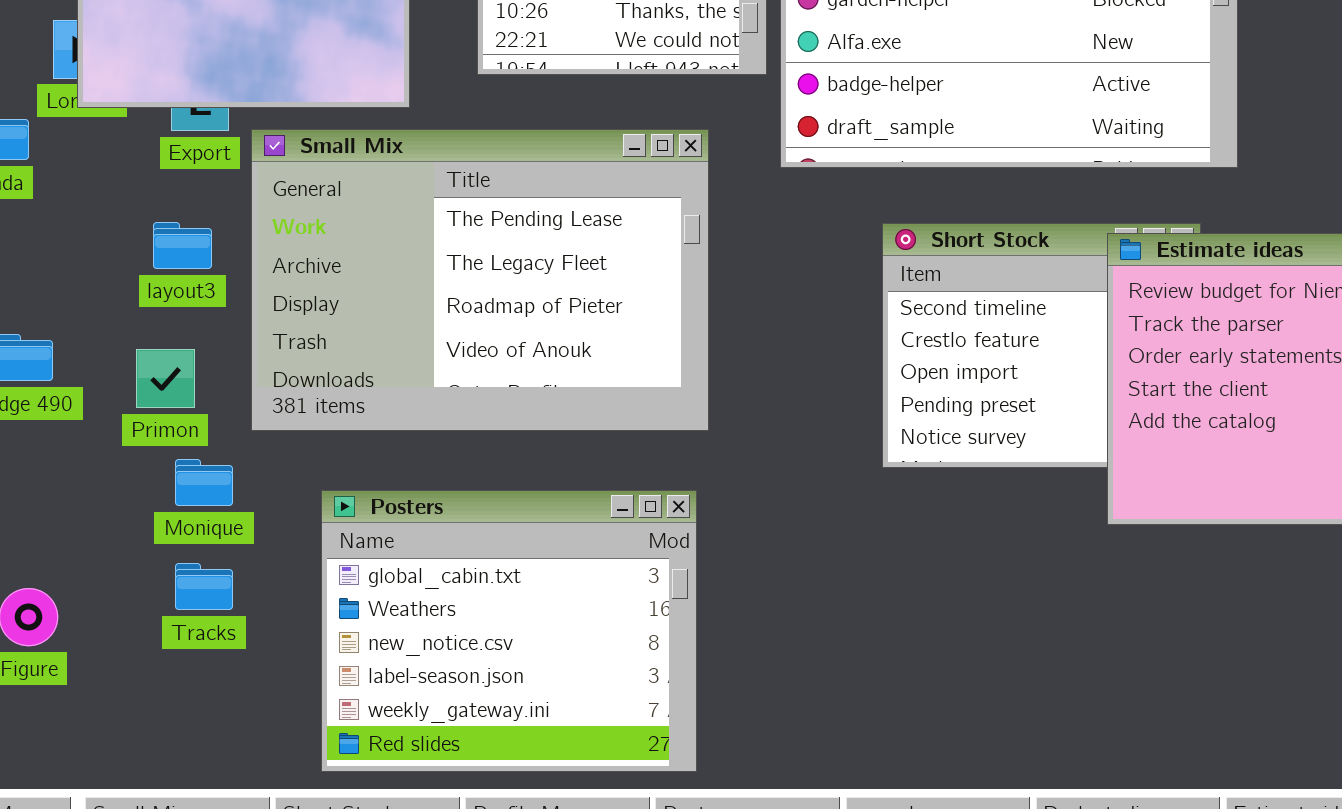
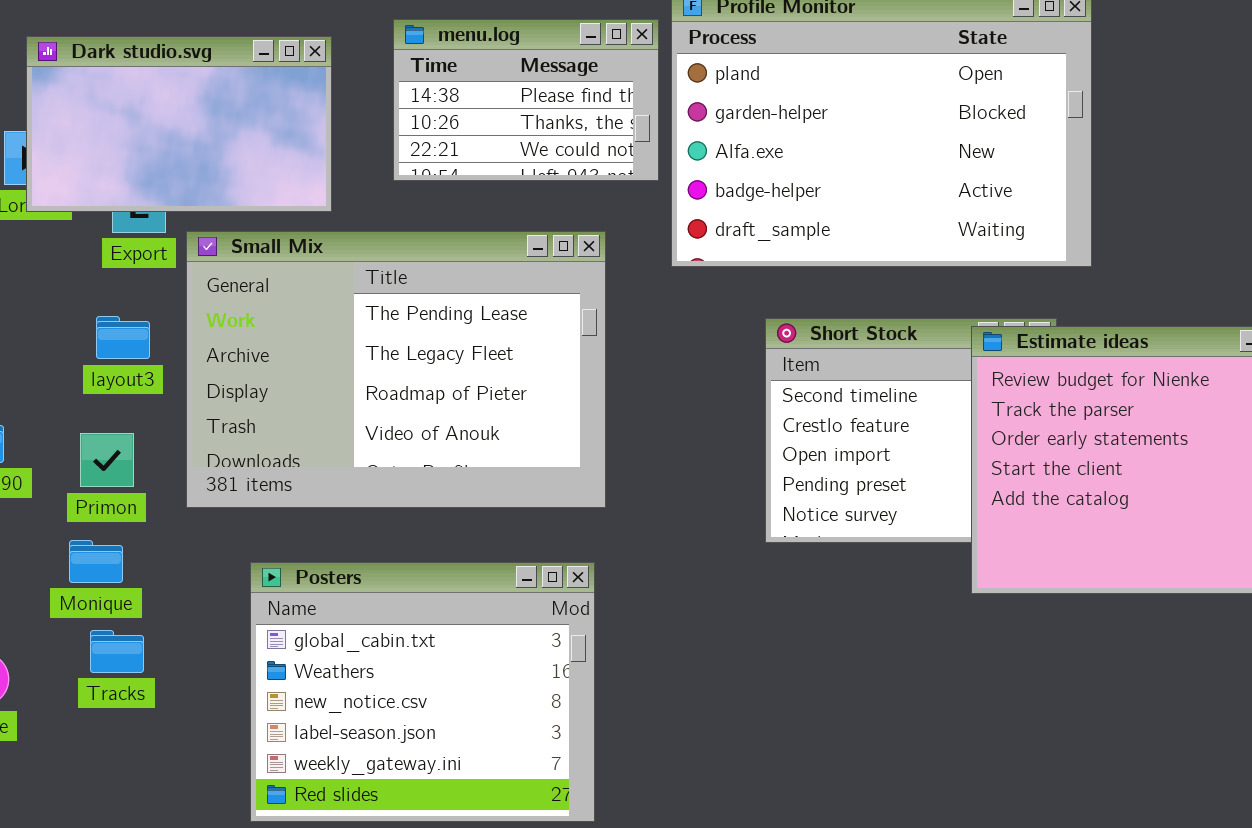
Monique: [175,459,233,506] -> [69,540,123,583], moved
Tracks: [175,563,233,610] -> [90,630,144,673], moved

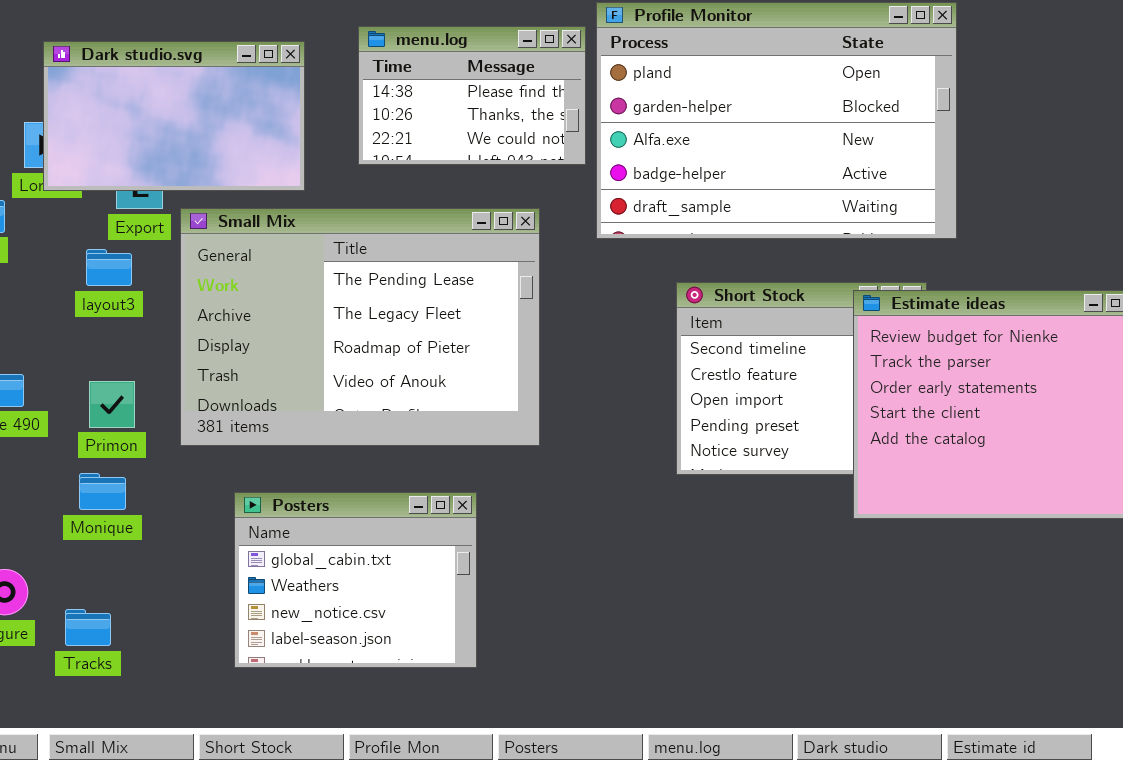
layout3: [96,316,150,359] -> [86,249,132,286], moved
Posters: [250,562,595,822] -> [234,492,477,668], resized
Tracks: [90,630,144,673] -> [65,609,111,646], moved

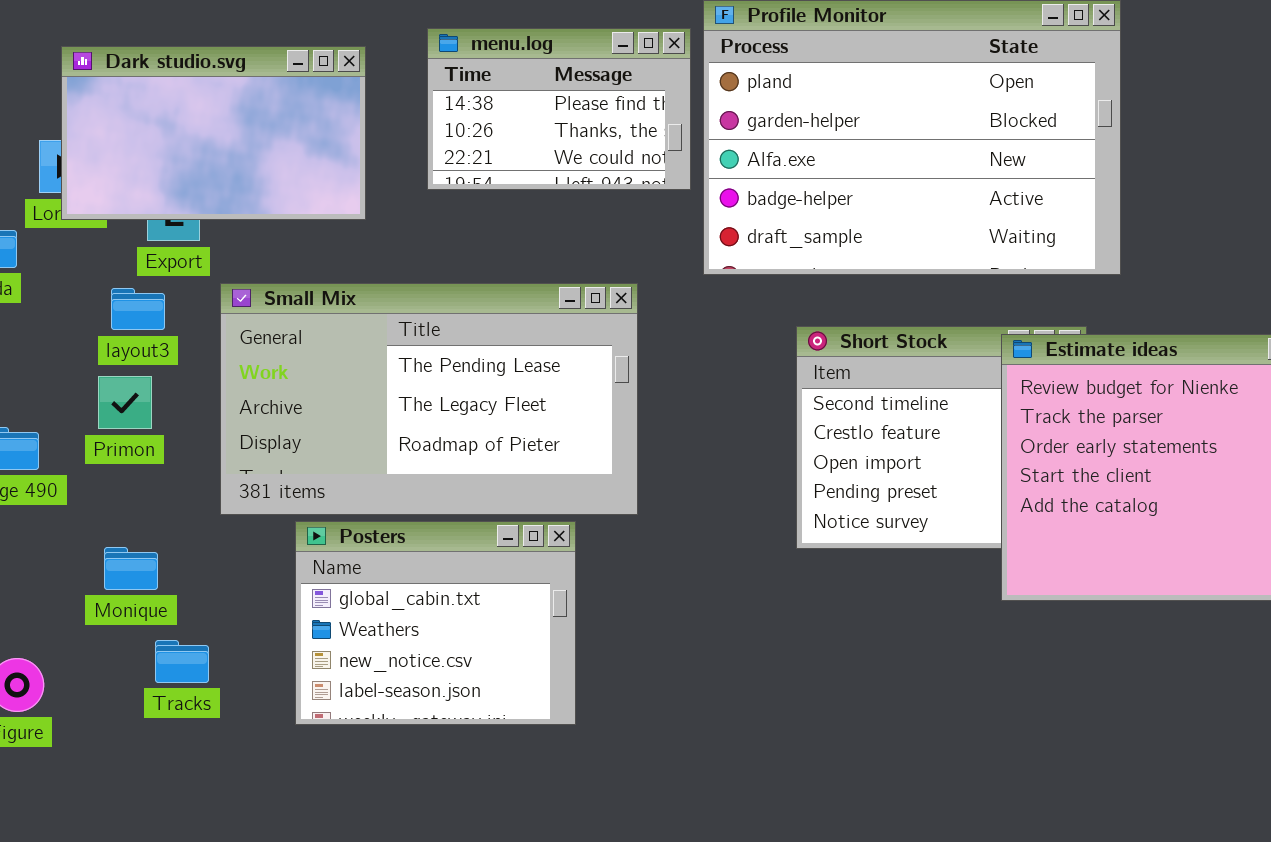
Small Mix: [180,208,540,446] -> [220,283,638,515], resized
Primon: [89,381,135,428] -> [98,376,152,429], moved
Posters: [234,492,477,668] -> [295,521,576,725], moved
Tracks: [65,609,111,646] -> [155,640,209,683], moved

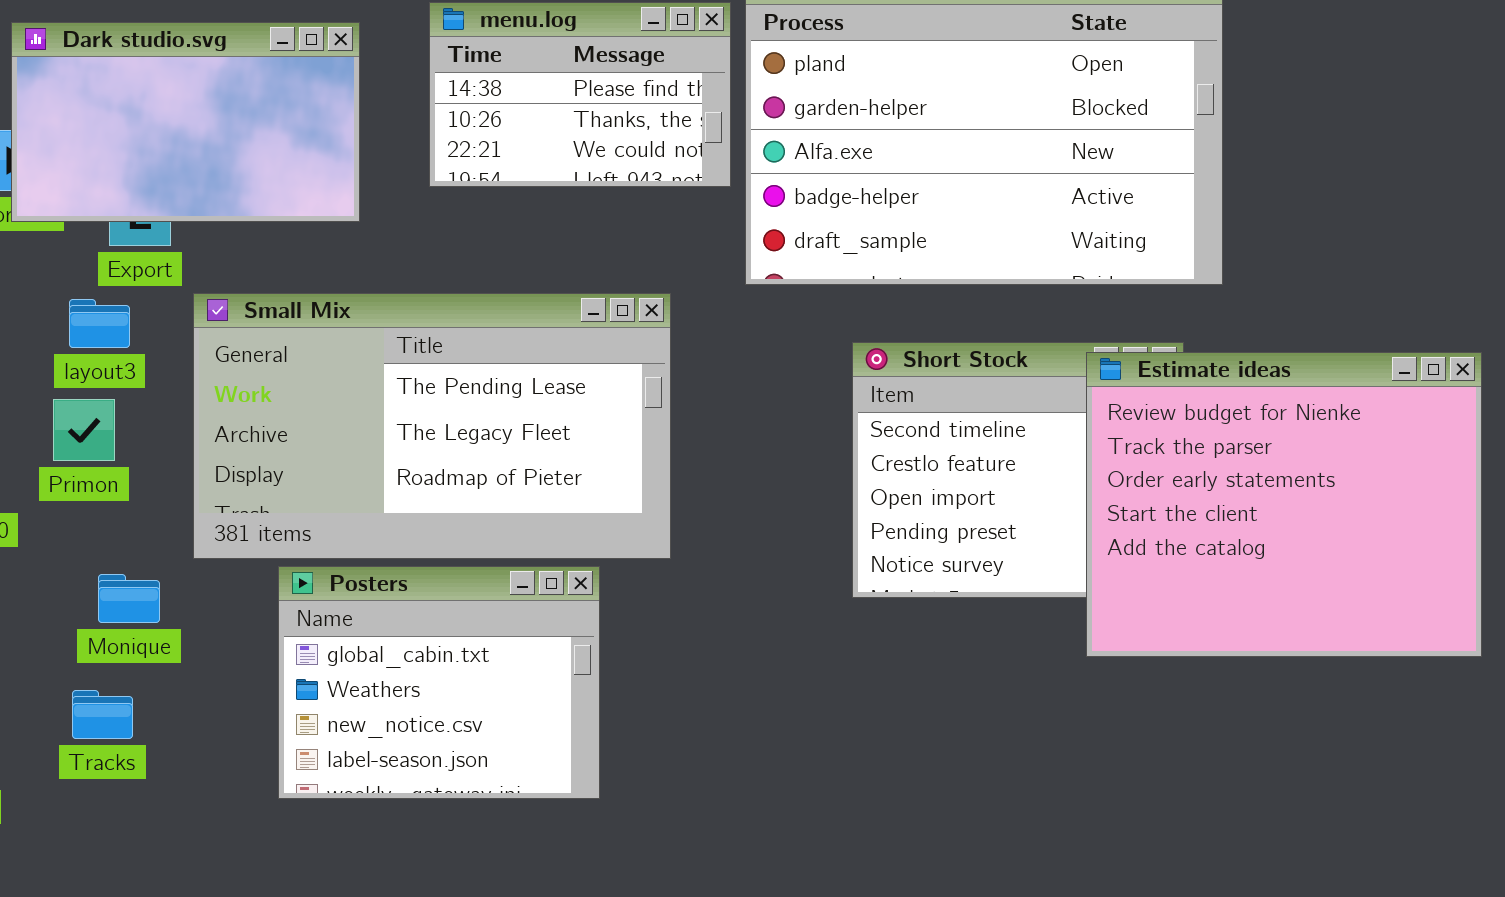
Monique: [104,547,158,590] -> [98,574,160,623], moved
Tracks: [155,640,209,683] -> [72,690,133,739], moved

